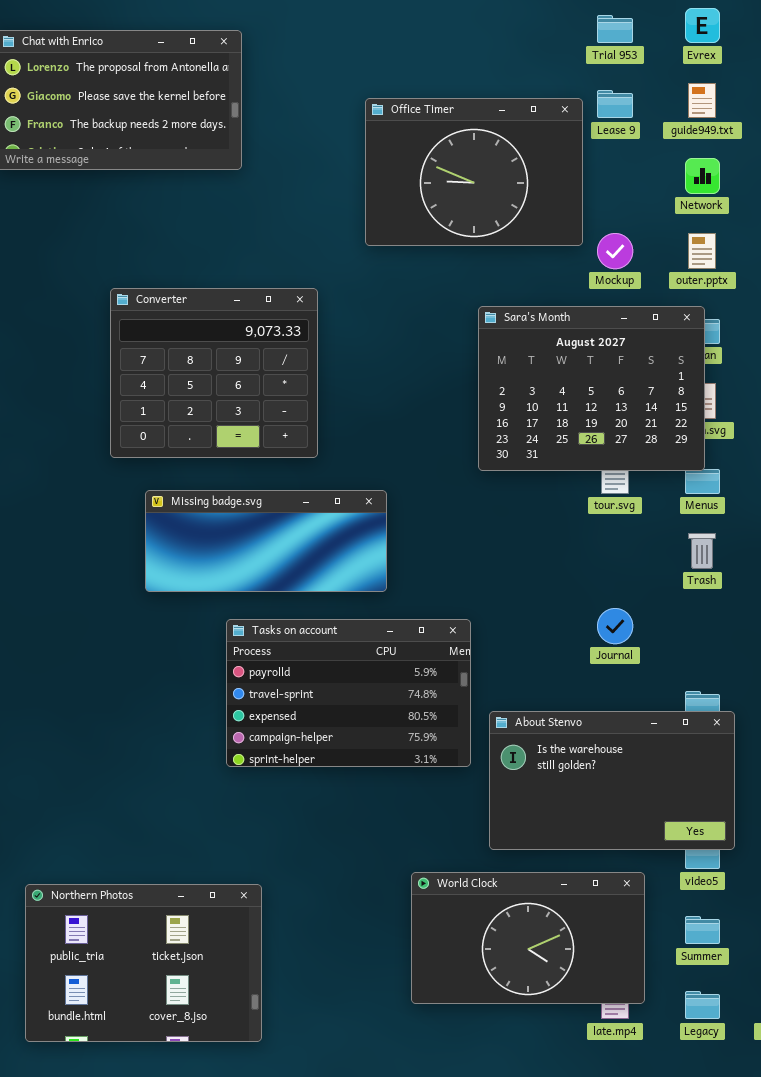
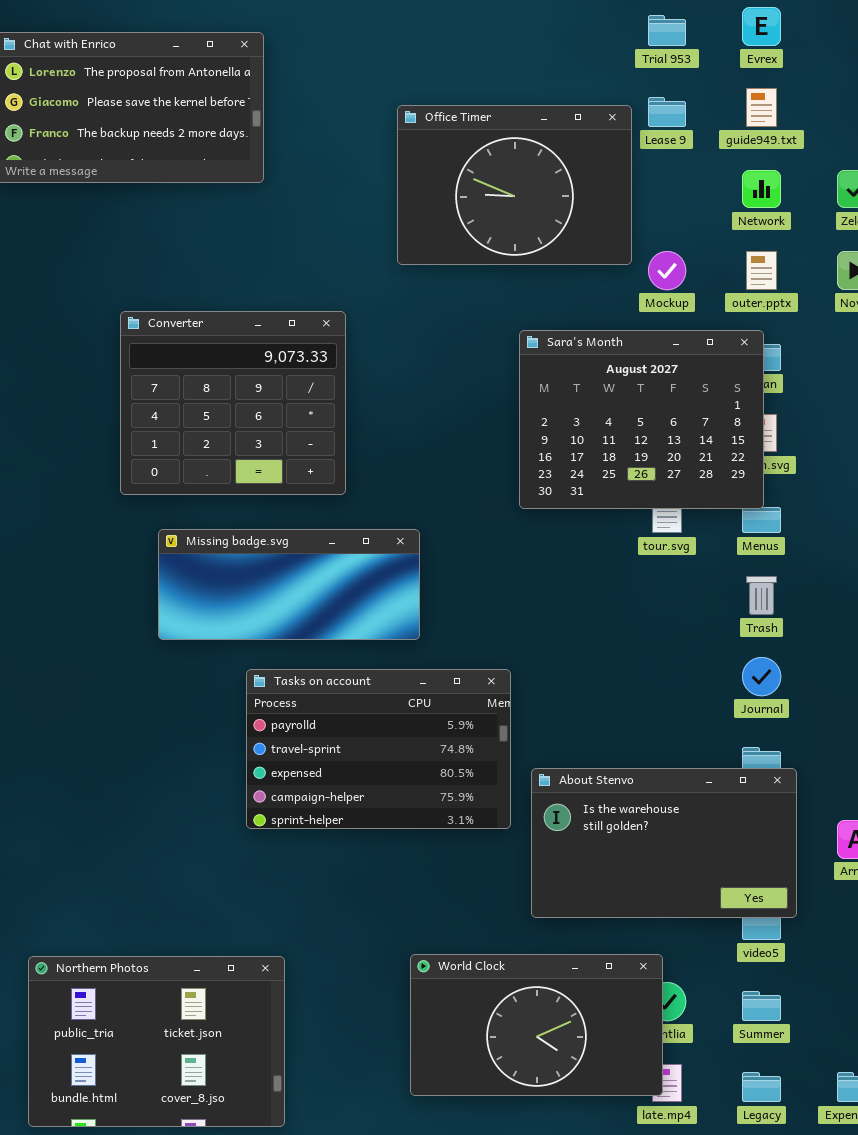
Journal: [597,608,633,644] -> [742,657,781,696], moved
World Clock: [411,872,645,1004] -> [410,954,663,1096], moved

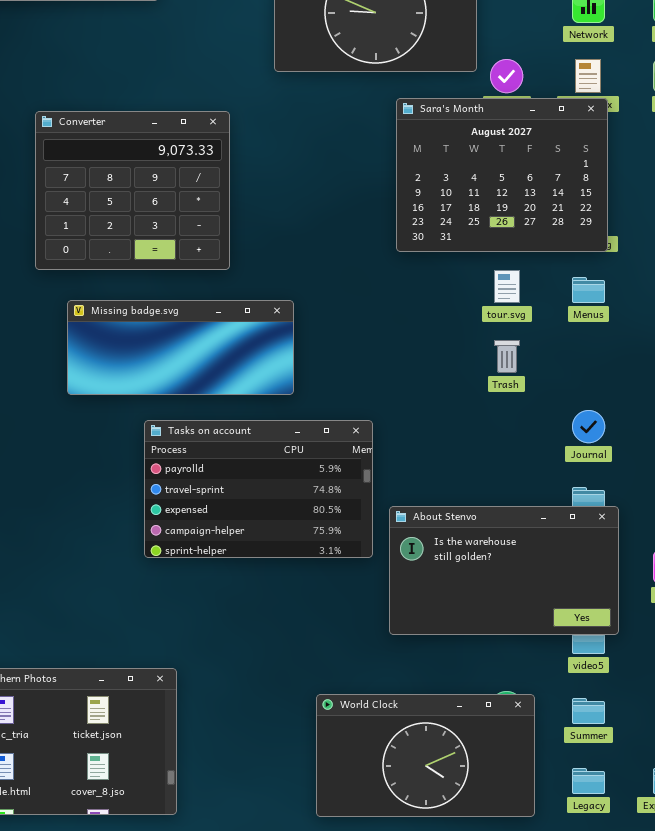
Sara's Month: [519,330,764,509] -> [396,98,608,252], moved
Trash: [746,576,777,615] -> [494,340,520,373], moved
World Clock: [410,954,663,1096] -> [316,694,535,817], moved

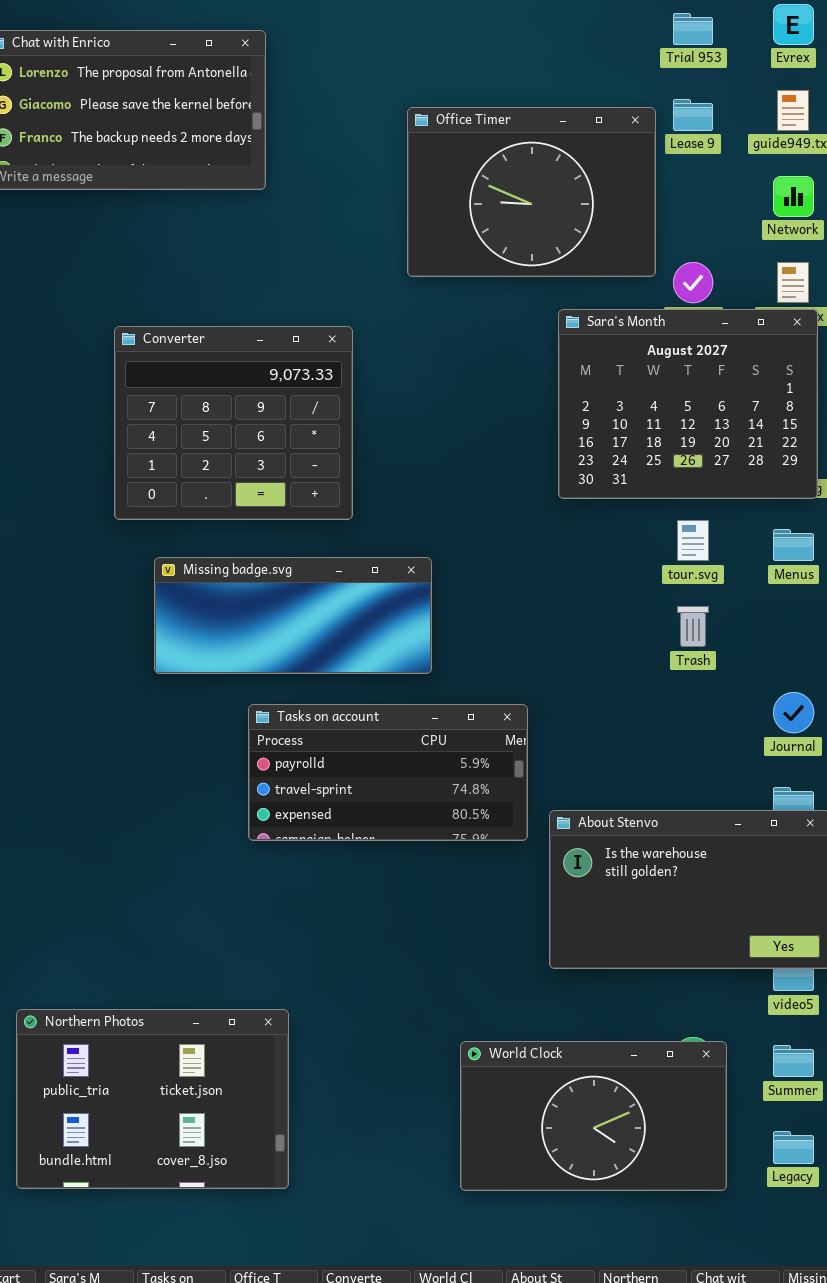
Tasks on account: [144,420,373,558] -> [248,704,528,841], resized

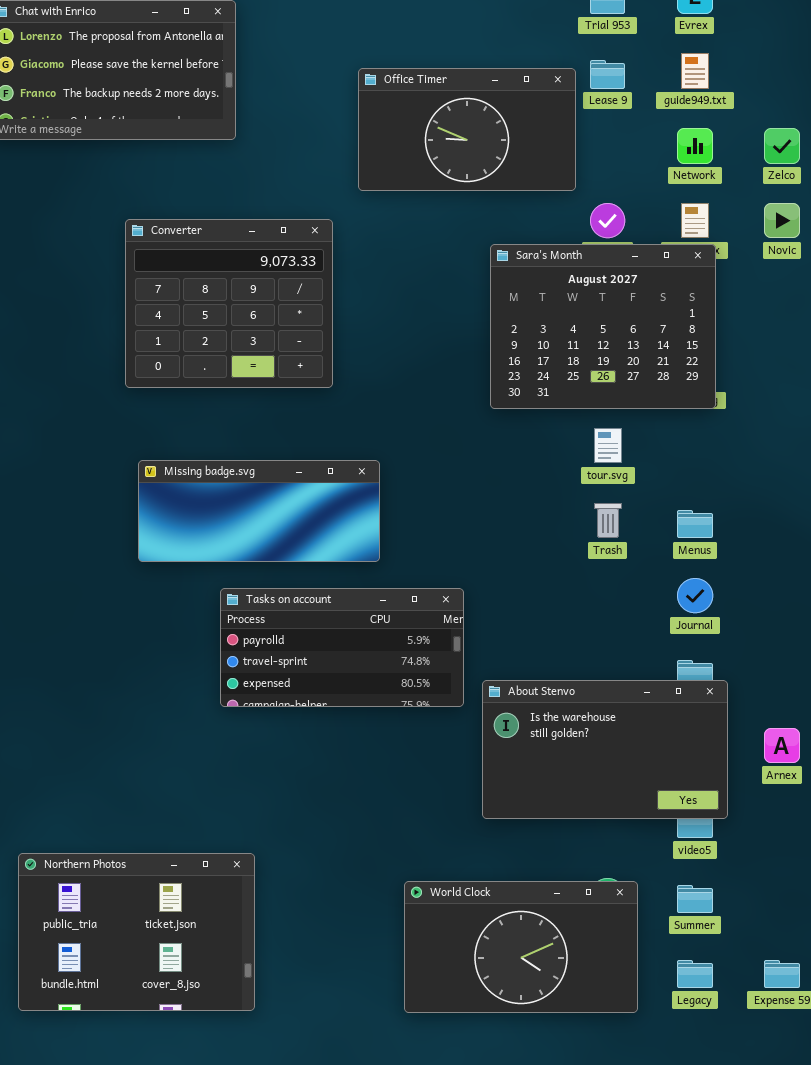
Office Timer: [407,107,656,277] -> [358,68,576,191], resized
Converter: [114,326,353,520] -> [125,219,333,388], moved
Menus: [773,529,814,561] -> [677,510,713,538], moved

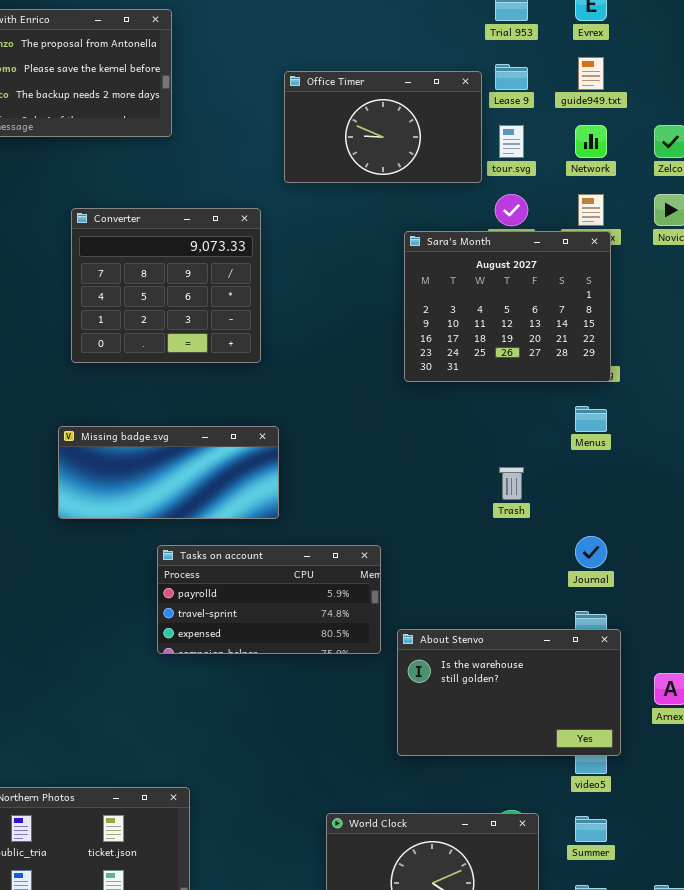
tour.svg: [594,428,622,463] -> [499,125,524,158], moved
Missing badge.svg: [138,460,380,562] -> [58,426,279,519], moved
Menus: [677,510,713,538] -> [575,406,607,432], moved

